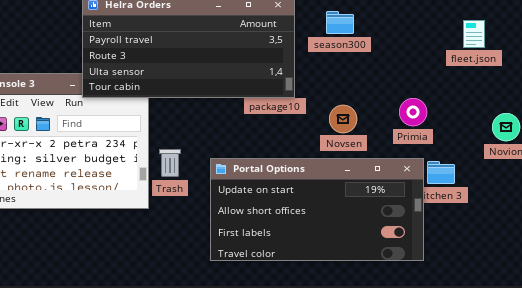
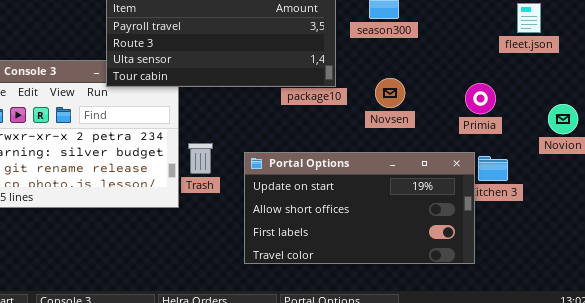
Primia: [399,98,427,126] -> [465,83,496,114], moved
Novsen: [329,105,357,133] -> [375,78,405,108], moved

